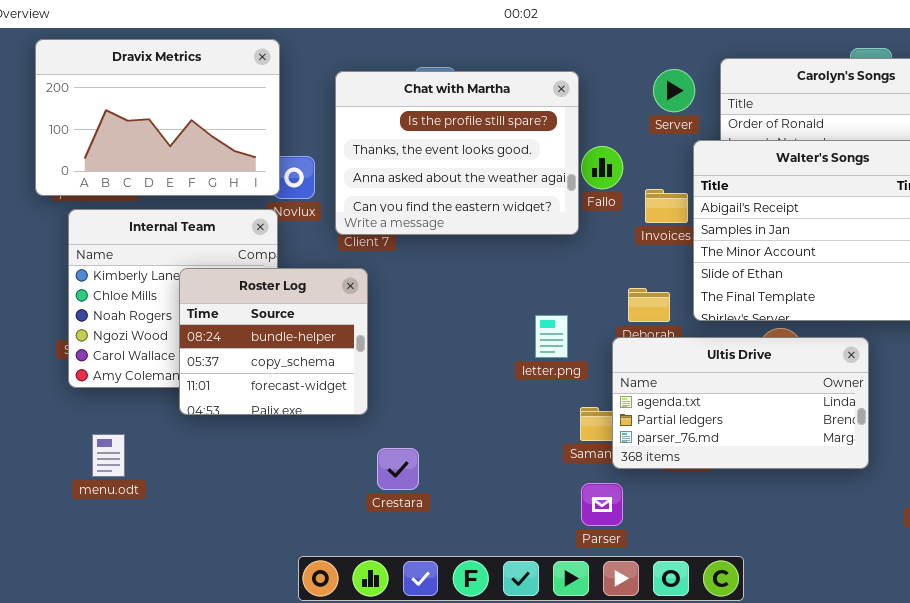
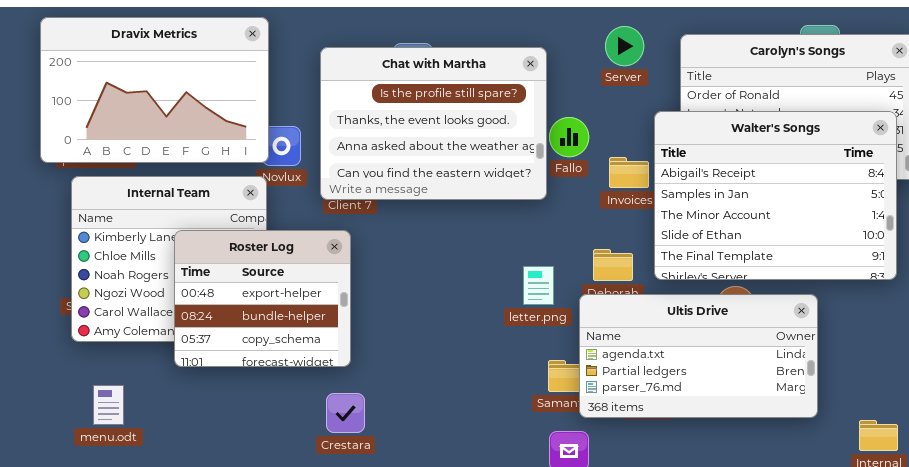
Server: [653,69,695,112] -> [605,26,644,66], moved
Roster Log: [179,268,368,415] -> [174,230,351,367], scrolled up 1 row
letter.png: [535,315,568,358] -> [523,266,554,305], moved
Crestara: [377,448,419,490] -> [326,393,365,433], moved

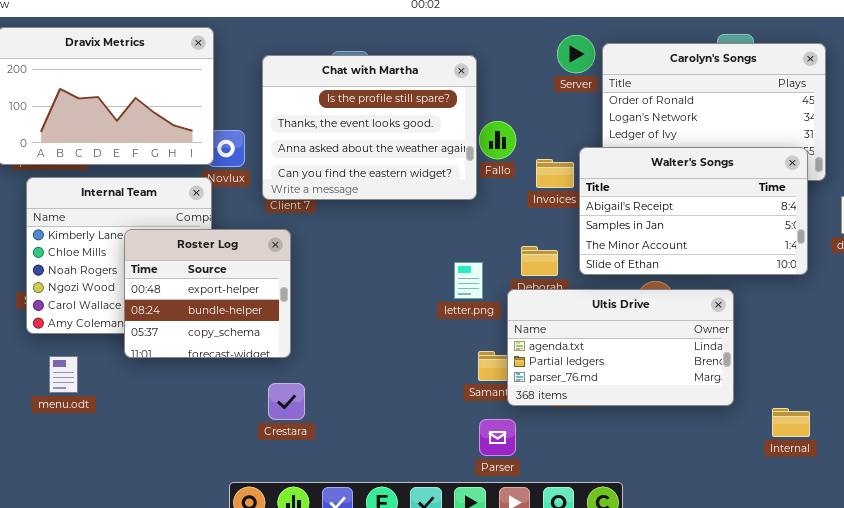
Server: [605,26,644,66] -> [557,35,595,73], moved
Walter's Songs: [654,111,897,280] -> [579,147,808,275], resized
menu.odt: [93,385,124,425] -> [49,356,78,393], moved

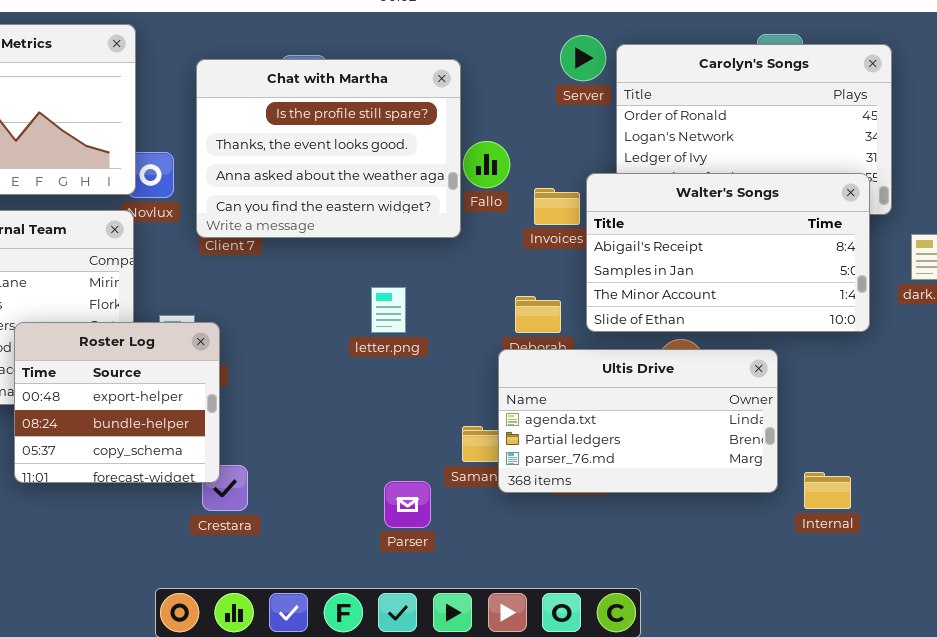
Roster Log: [124,229,291,358] -> [14,322,220,483], moved
letter.png: [454,262,483,299] -> [371,287,406,333], moved
Internal: [772,408,810,437] -> [804,472,851,509], moved
Parser: [479,419,516,456] -> [384,481,431,528], moved

